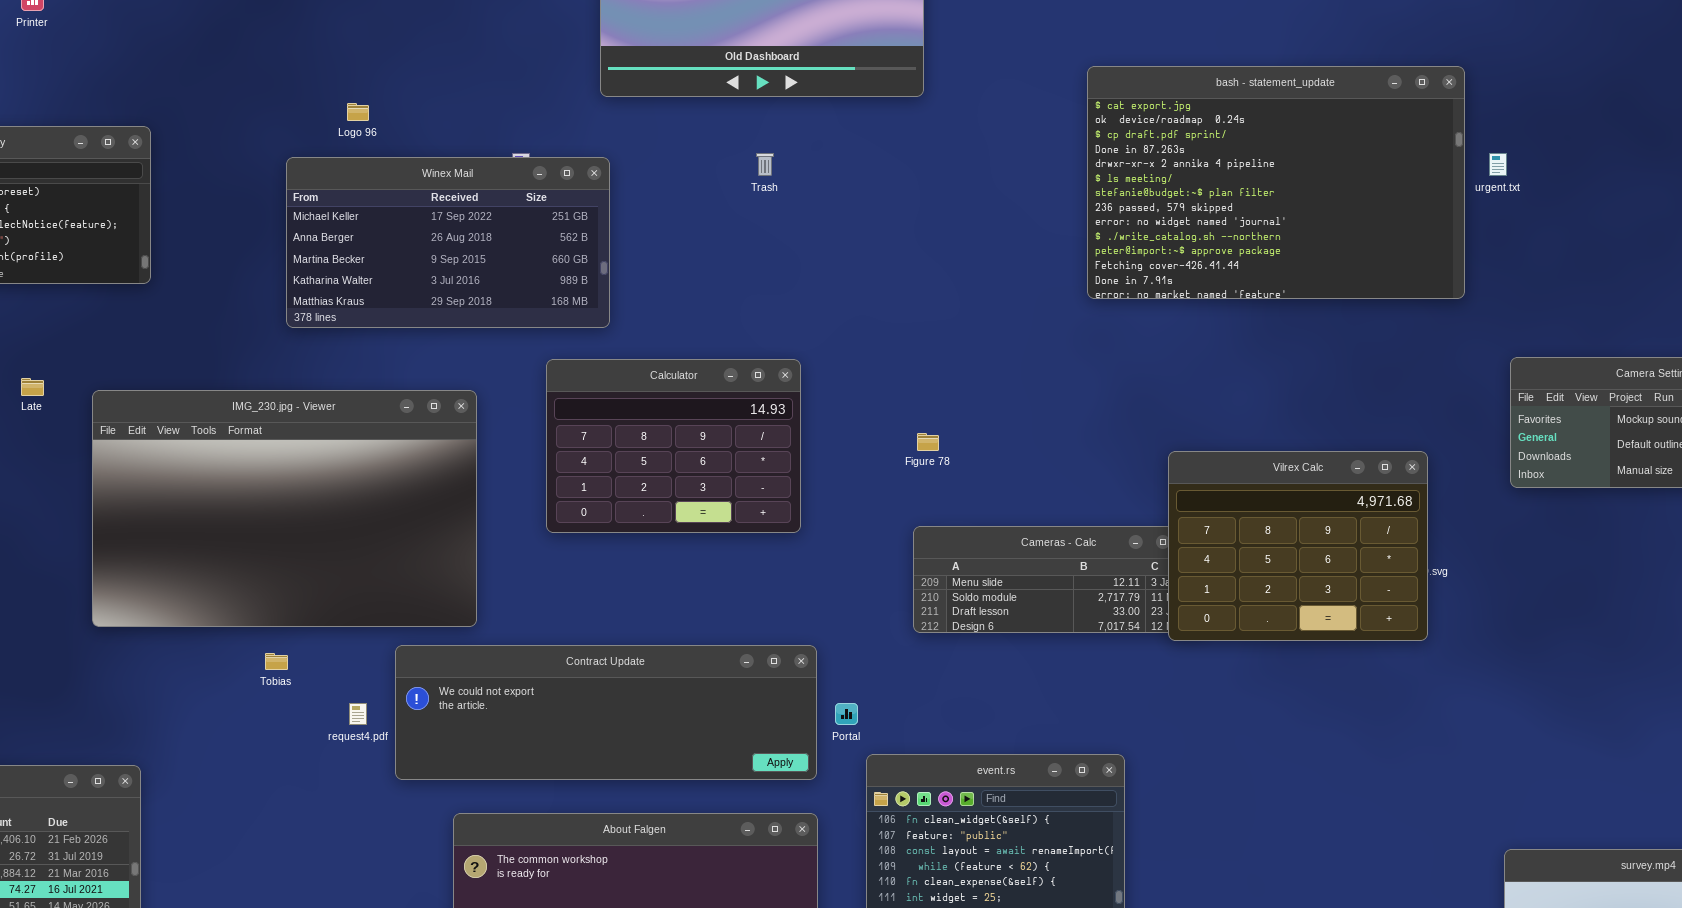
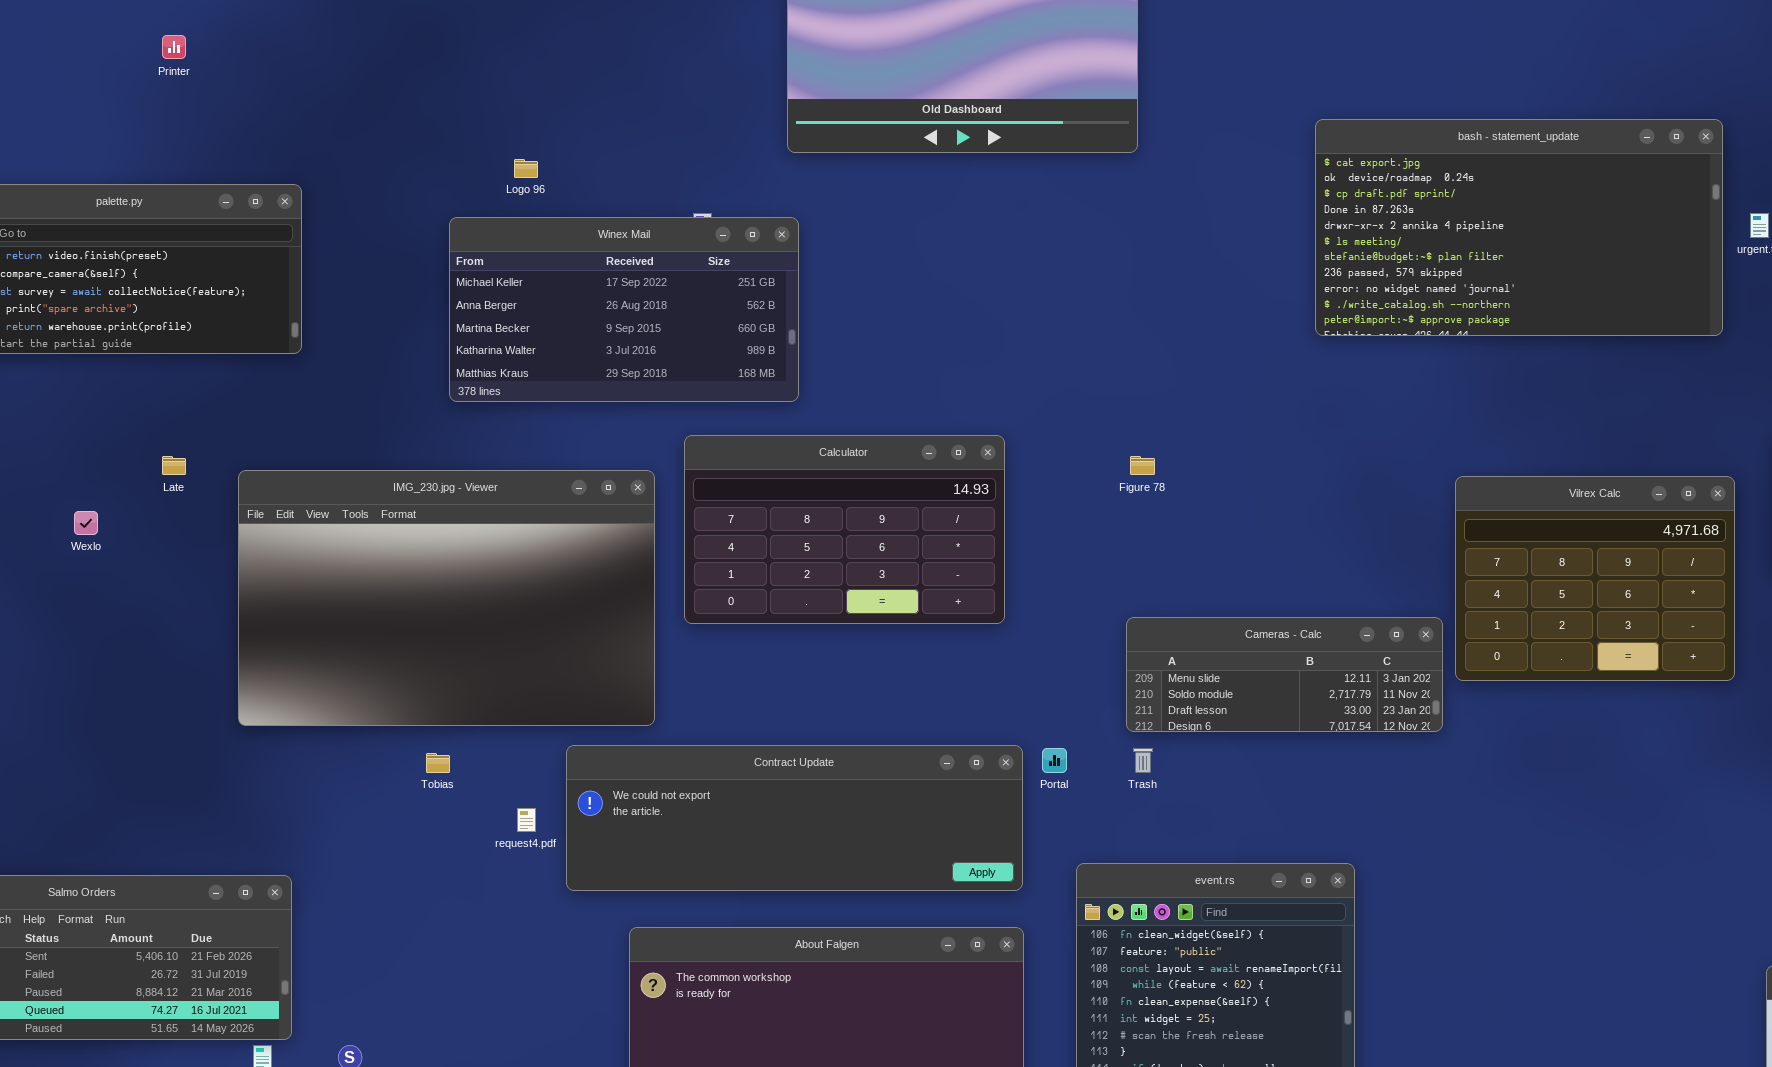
bash - statement_update: [1087,66,1465,299] -> [1315,119,1723,336], resized
Trash: [756,153,774,176] -> [1133,748,1153,773], moved
Calculator: [546,359,801,533] -> [684,435,1005,624], resized
Figure 78: [917,433,939,451] -> [1130,456,1155,475], moved
Vilrex Calc: [1168,451,1428,641] -> [1455,476,1735,681], moved
Portal: [835,703,858,725] -> [1042,748,1067,773], moved

